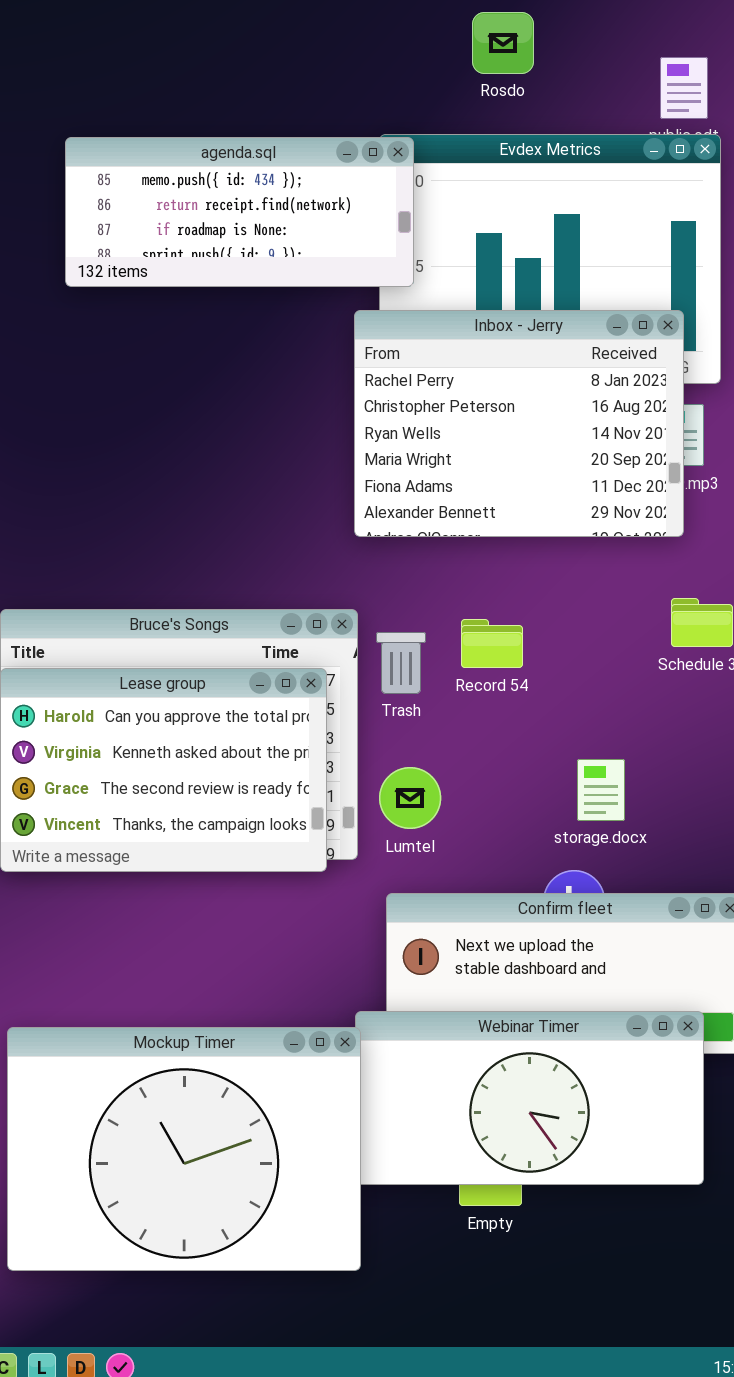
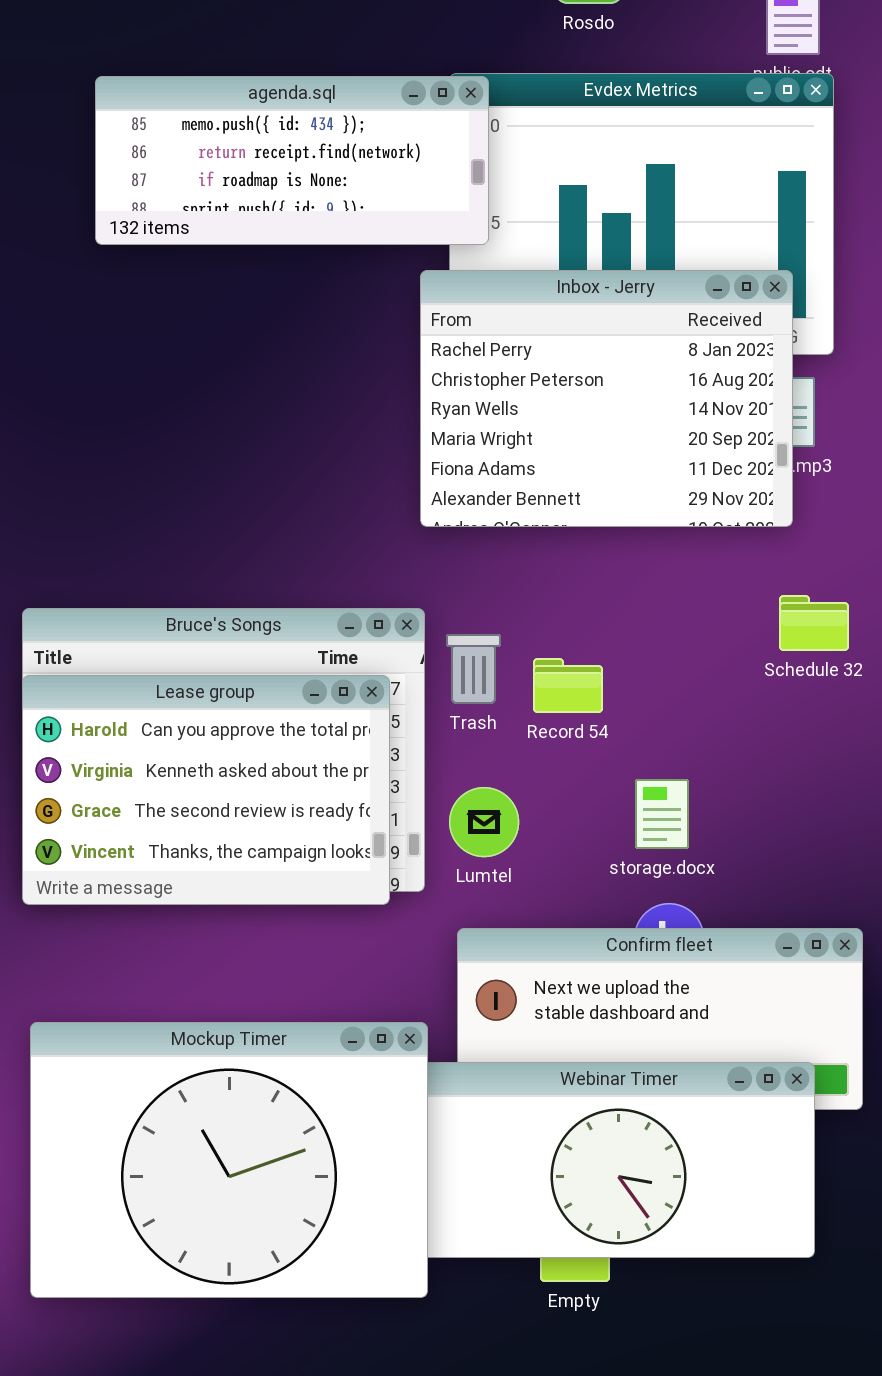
Record 54: [461,619,523,668] -> [533,658,603,713], moved
storage.docx: [577,759,625,821] -> [635,779,689,849], moved
Mockup Timer: [7,1027,361,1271] -> [30,1022,428,1298], moved

